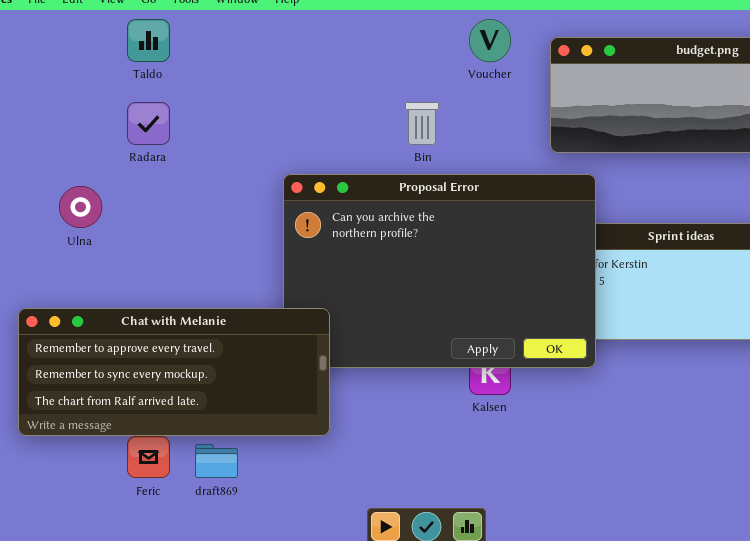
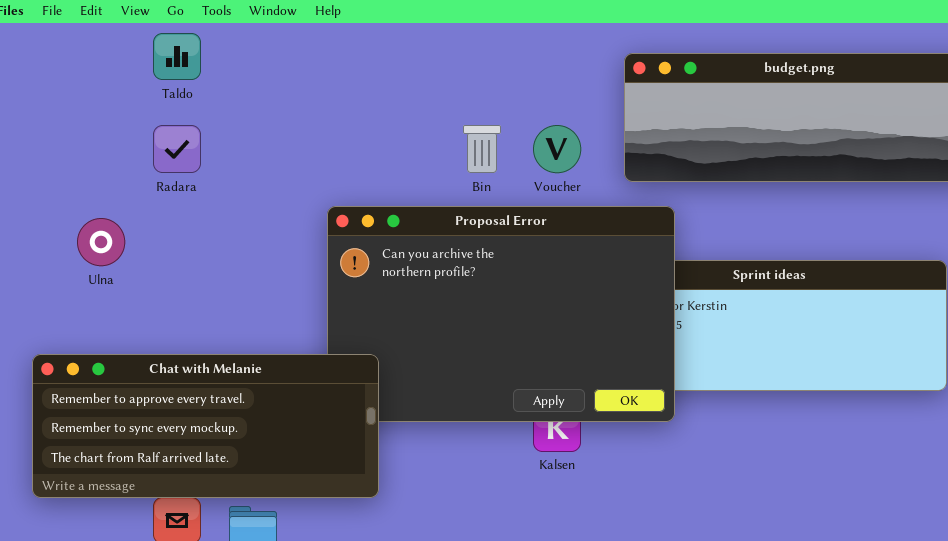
Voucher: [469,19,511,62] -> [533,125,581,173], moved

